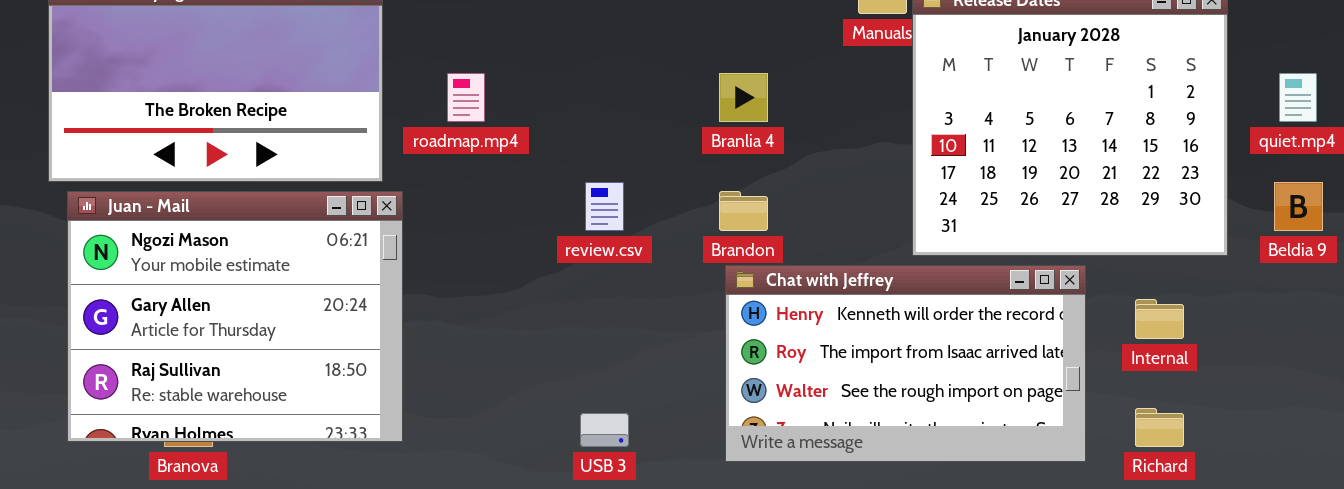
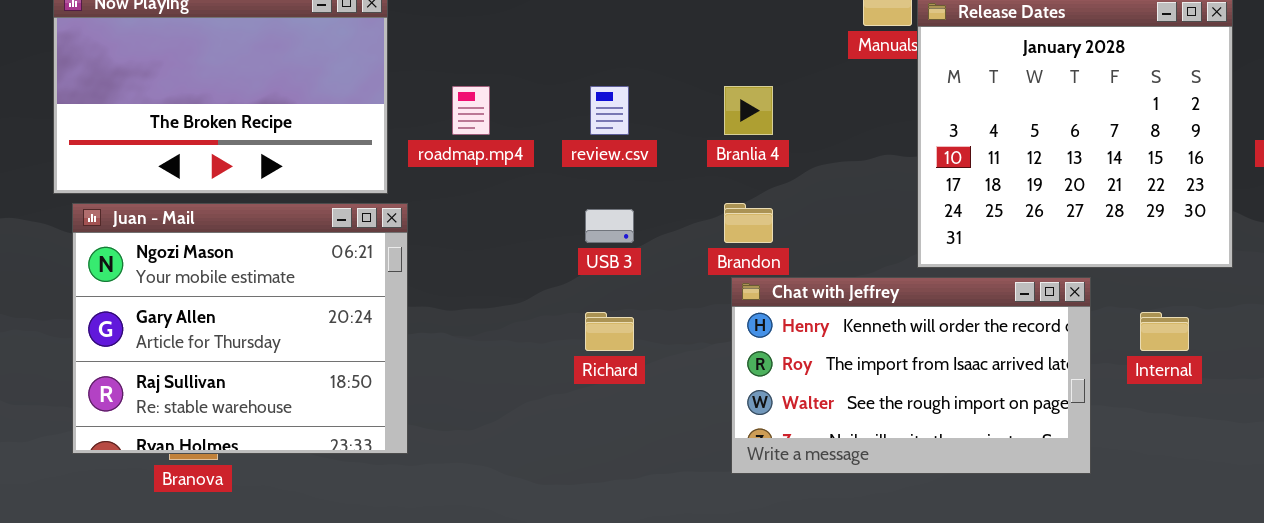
review.csv: [585,182,624,231] -> [590,86,629,135], moved
Richard: [1135,408,1184,447] -> [585,312,634,351], moved
USB 3: [580,413,629,447] -> [585,209,634,243], moved

